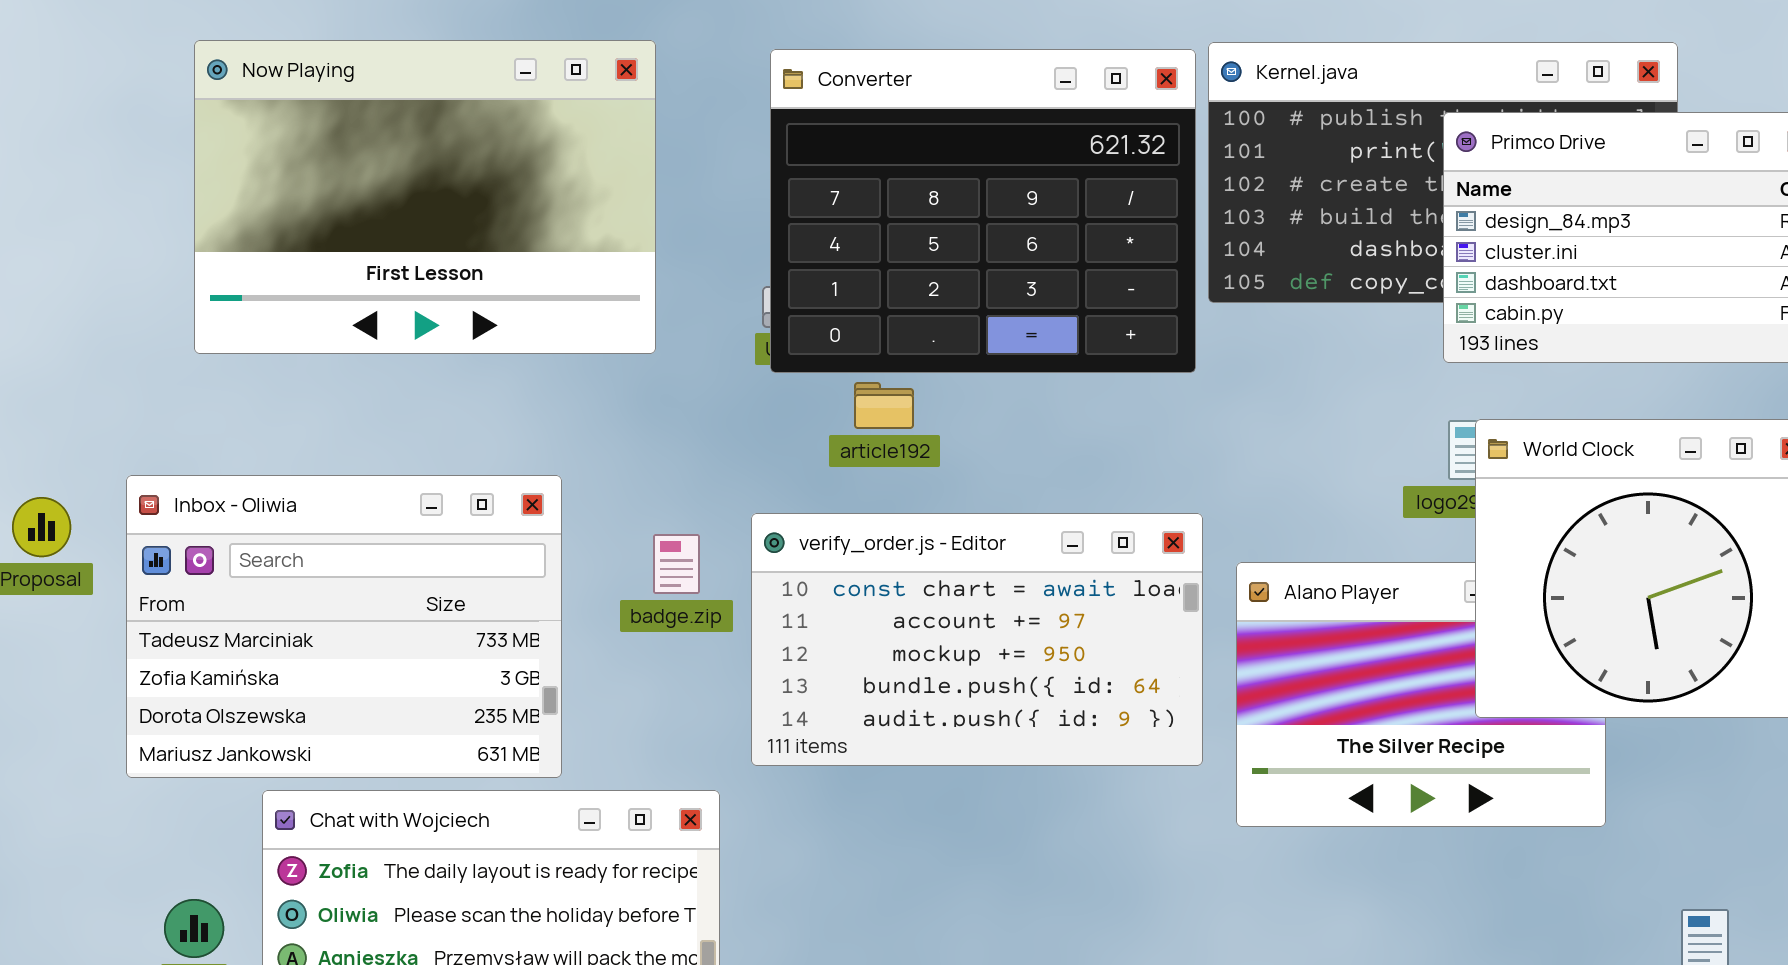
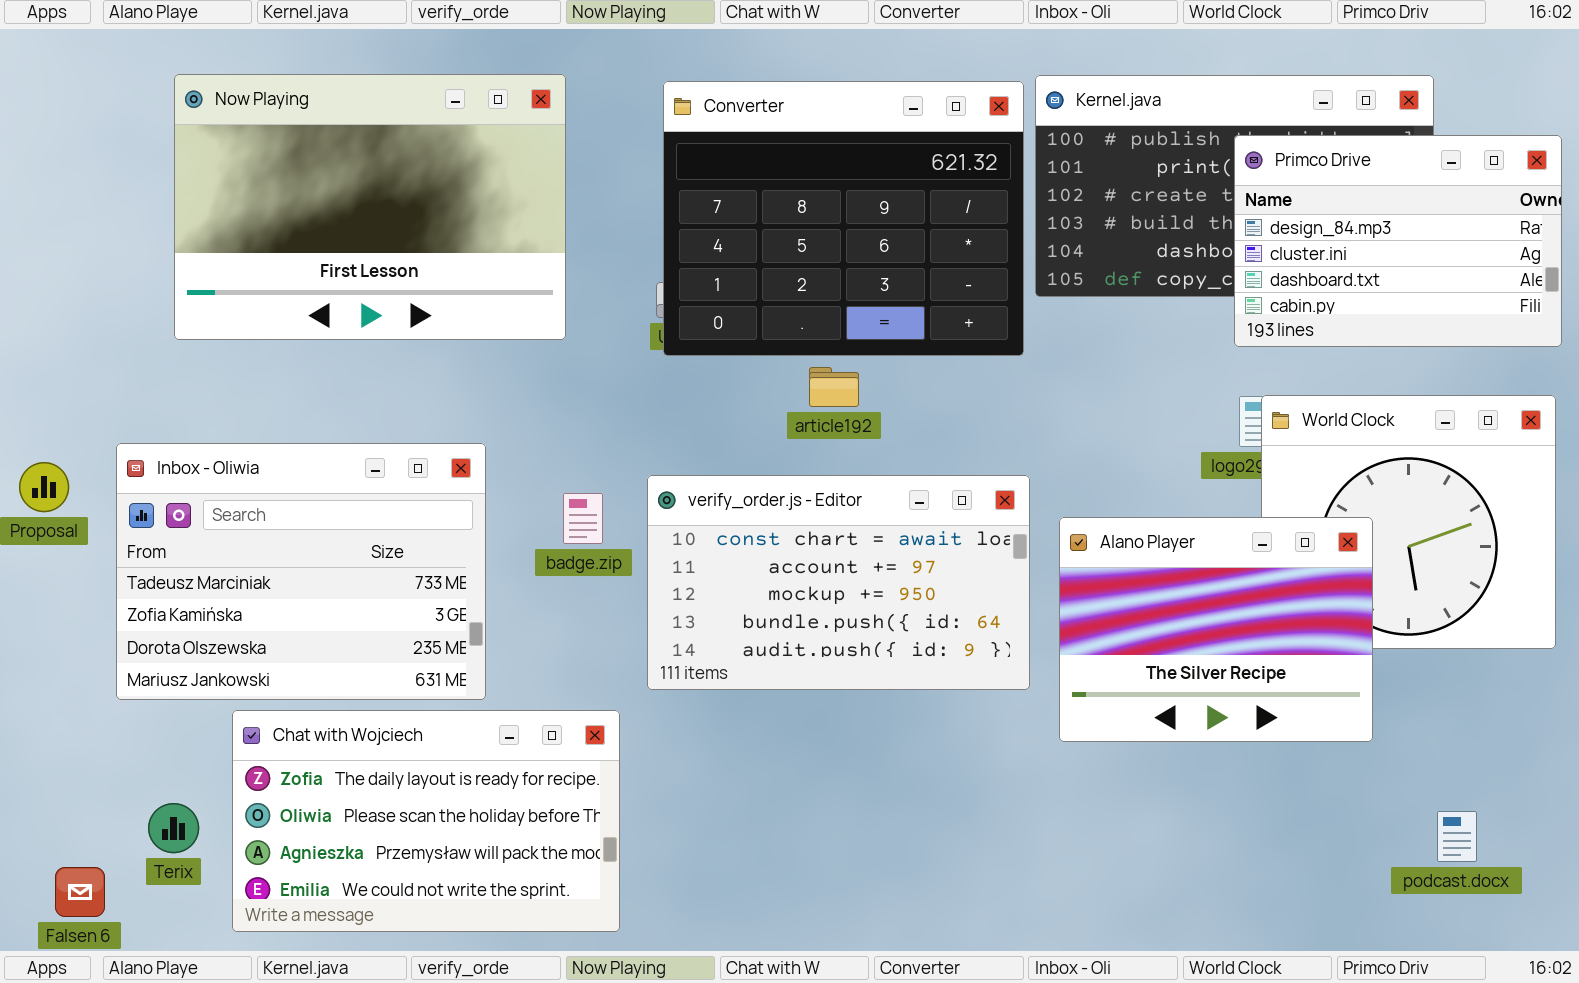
article192: [854,382,914,429] -> [809,367,859,407], moved
Alano Player: [1236,562,1606,827] -> [1059,517,1373,742], raised

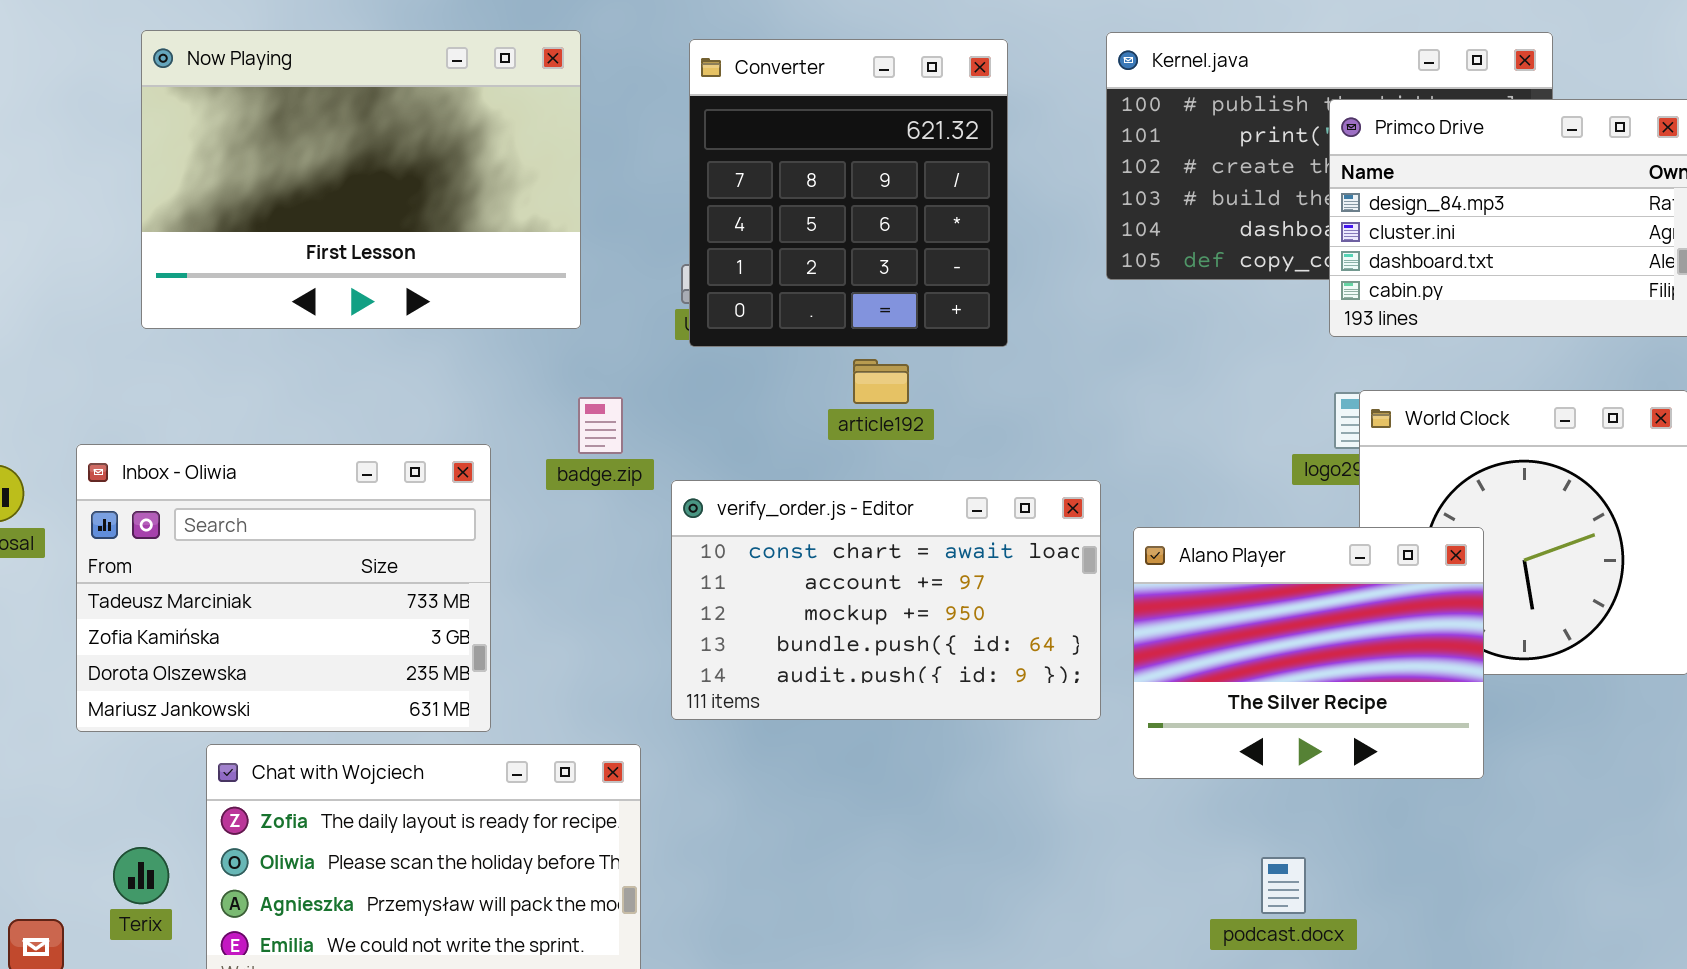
Converter: [663,81,1024,356] -> [689,39,1008,347], resized
badge.zip: [563,493,603,544] -> [578,397,623,454], moved
podcast.docx: [1437,811,1477,862] -> [1261,857,1306,914], moved

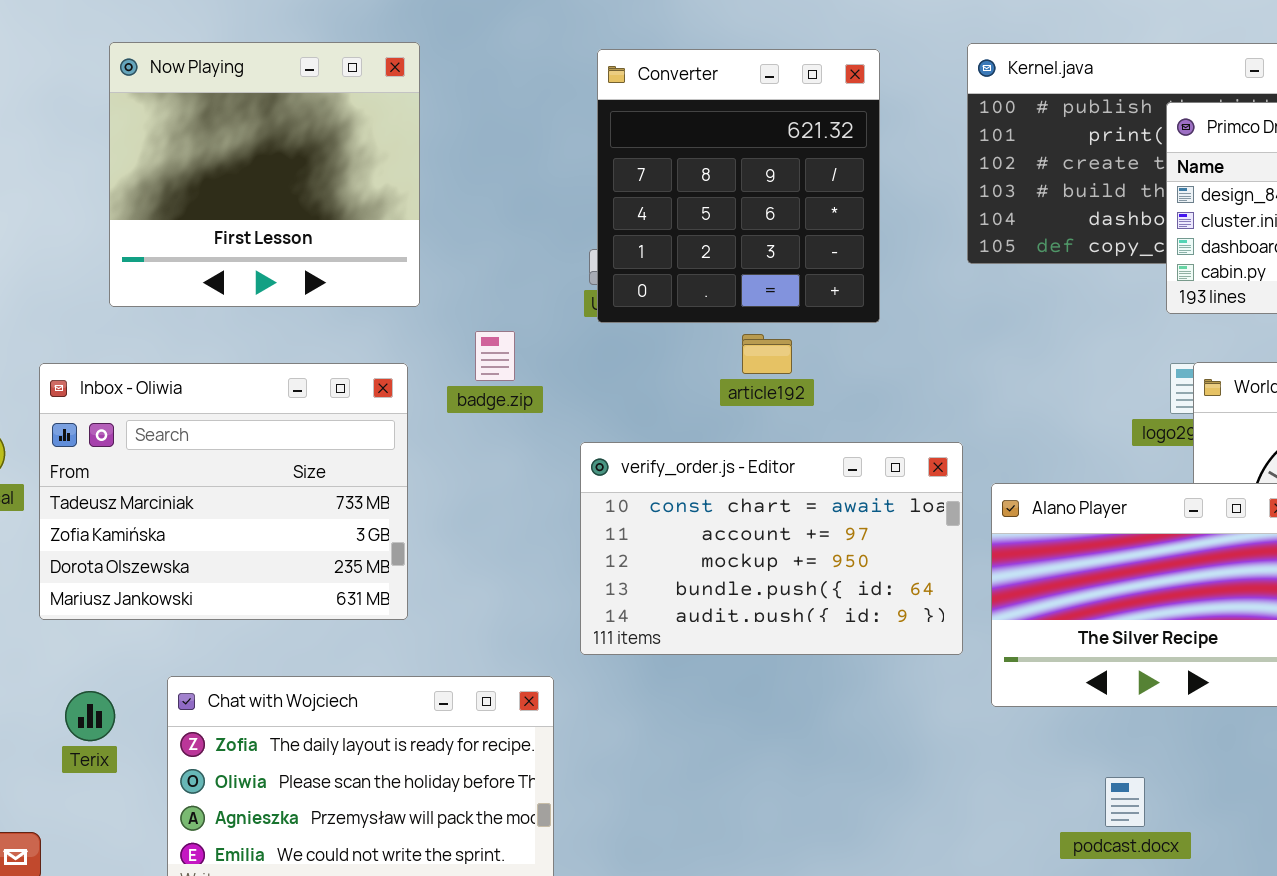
Now Playing: [141,30,581,329] -> [109,42,420,307], resized
badge.zip: [578,397,623,454] -> [475,331,515,381], moved
Inbox - Oliwia: [76,444,491,732] -> [39,363,408,620], moved
Terix: [113,847,169,904] -> [65,691,115,741], moved

